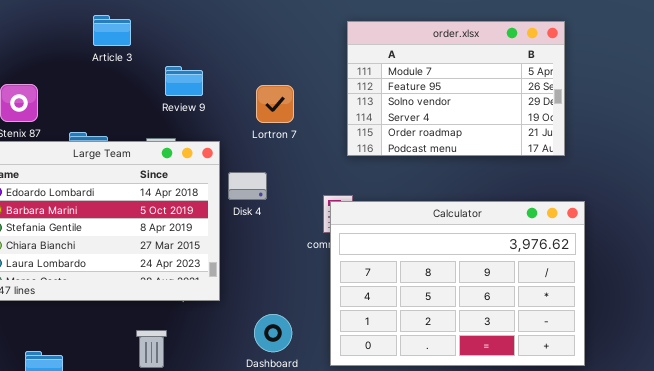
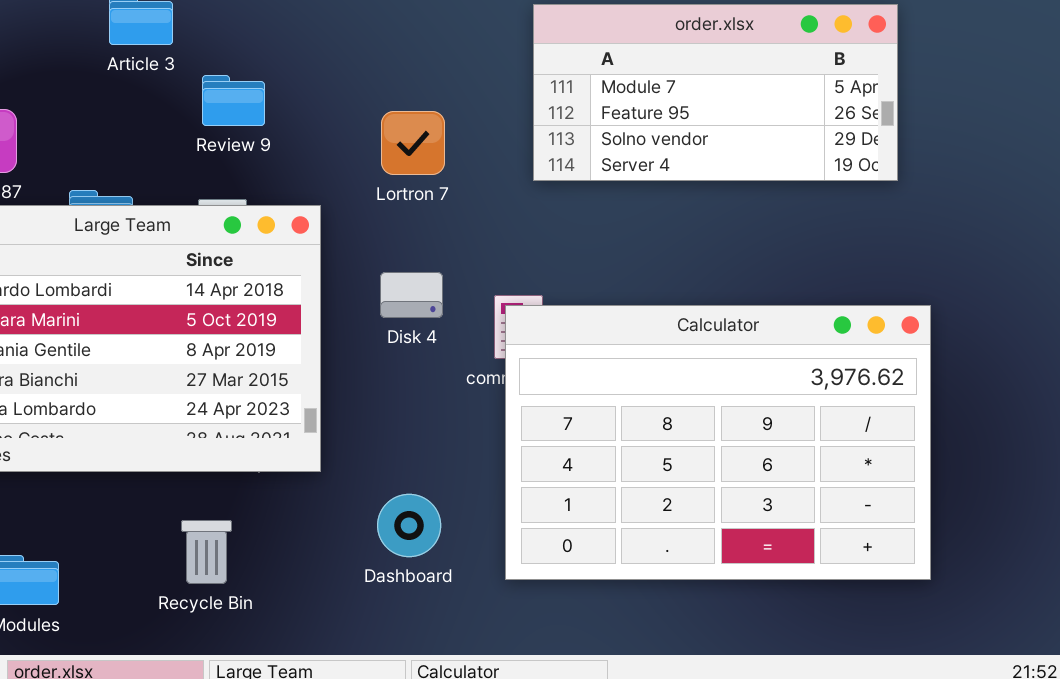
order.xlsx: [347,21,565,156] -> [533,4,898,181], resized
Review 9: [165,66,203,96] -> [202,75,265,126], moved
Disk 4: [228,172,267,200] -> [380,272,443,318], moved

